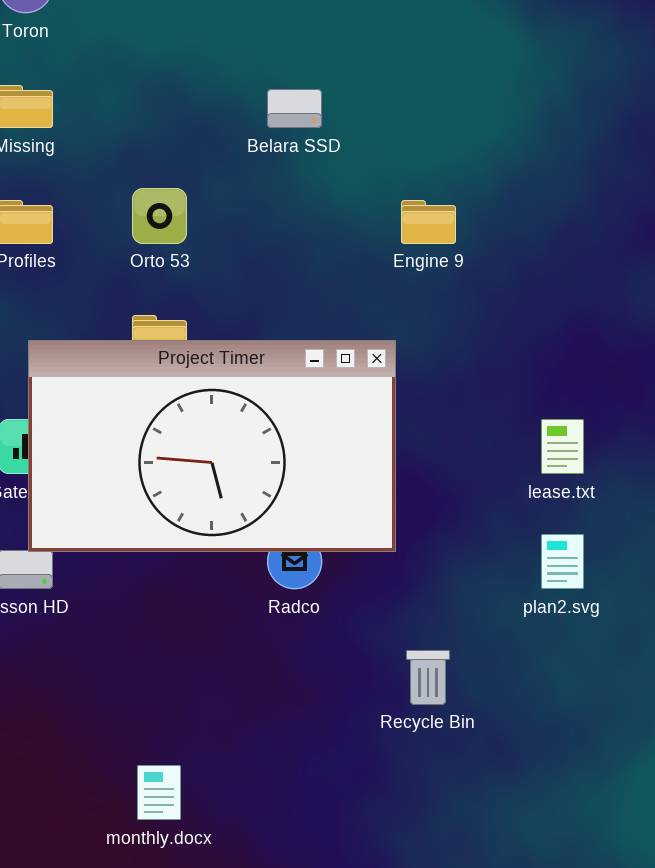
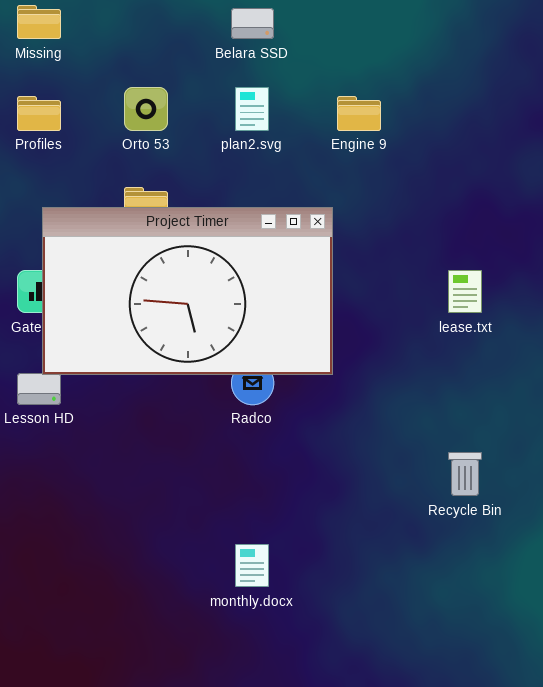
plan2.svg: [541,534,584,589] -> [235,87,269,131], moved
Recycle Bin: [406,650,450,705] -> [448,452,482,496], moved
monthly.docx: [137,765,181,820] -> [235,544,269,587], moved

